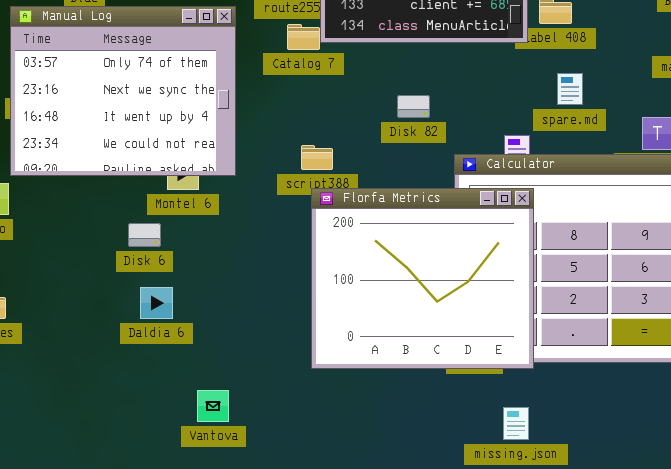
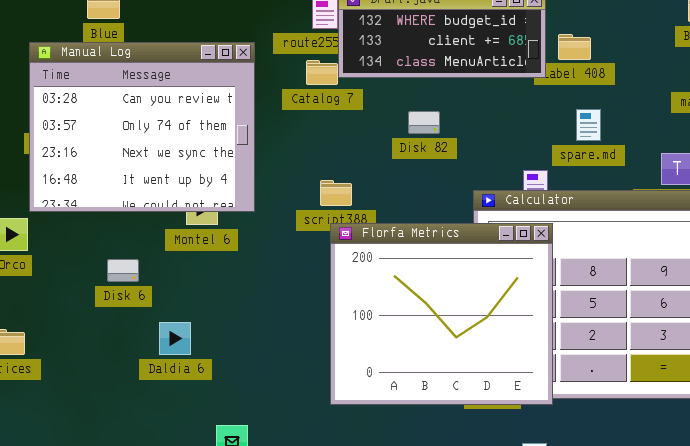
Manual Log: [10,6,236,176] -> [29,42,255,212], scrolled up 1 row
Disk 82: [397,95,430,118] -> [408,111,440,134], moved
Disk 6: [128,223,161,247] -> [107,259,139,282], moved

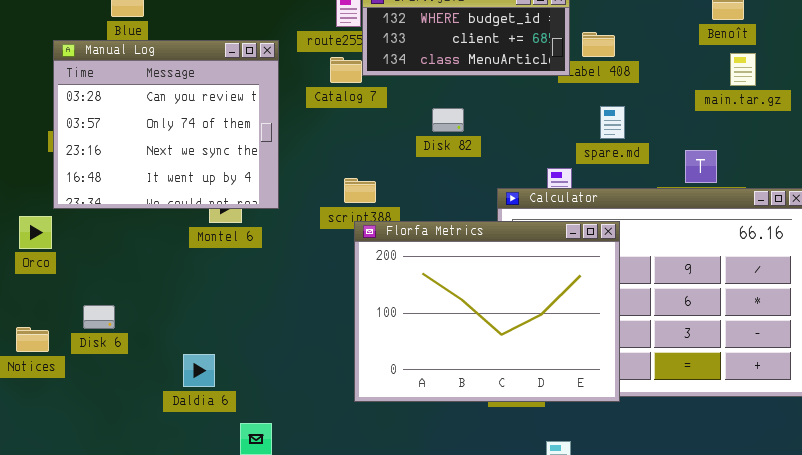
Florfa Metrics: [330,223,553,405] -> [354,221,620,402], resized
Disk 6: [107,259,139,282] -> [83,305,115,329], moved
Daldia 6: [159,322,191,355] -> [183,354,215,387], moved

